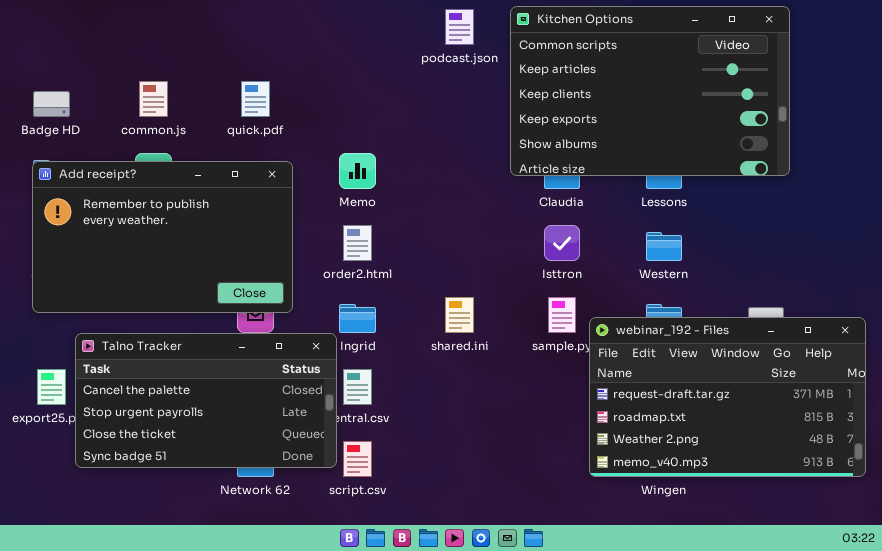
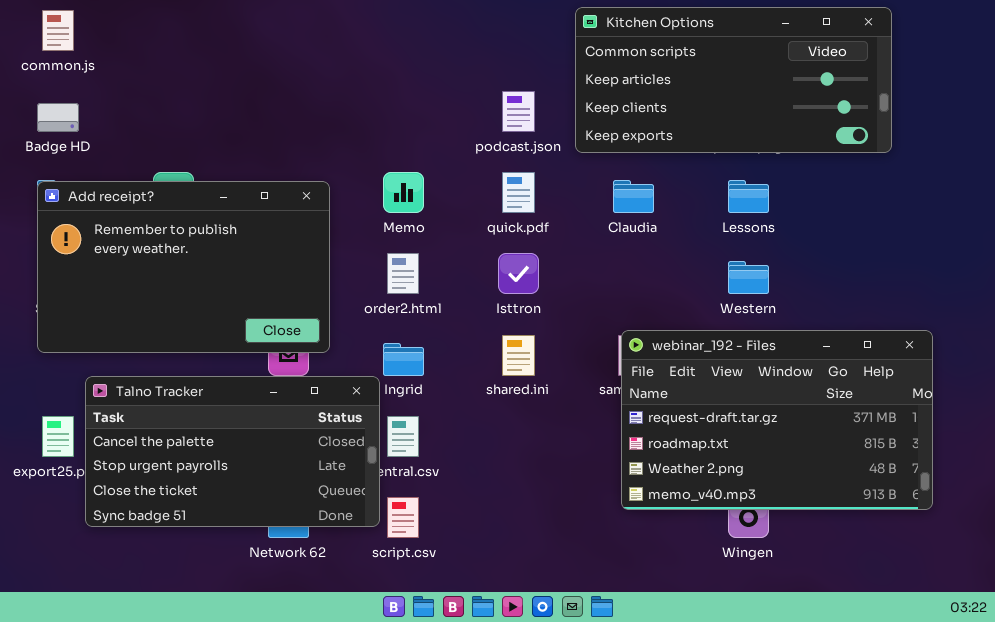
Kitchen Options: [510,6,790,176] -> [575,7,892,153], resized
podcast.json: [445,9,474,45] -> [502,91,535,132], moved
common.js: [139,81,168,117] -> [42,10,74,51], moved
quick.pdf: [241,81,270,117] -> [502,172,535,213], moved
Isttron: [544,225,580,261] -> [498,253,539,294], moved
webinar_192 - Files: [589,317,866,477] -> [621,330,933,510], moved

